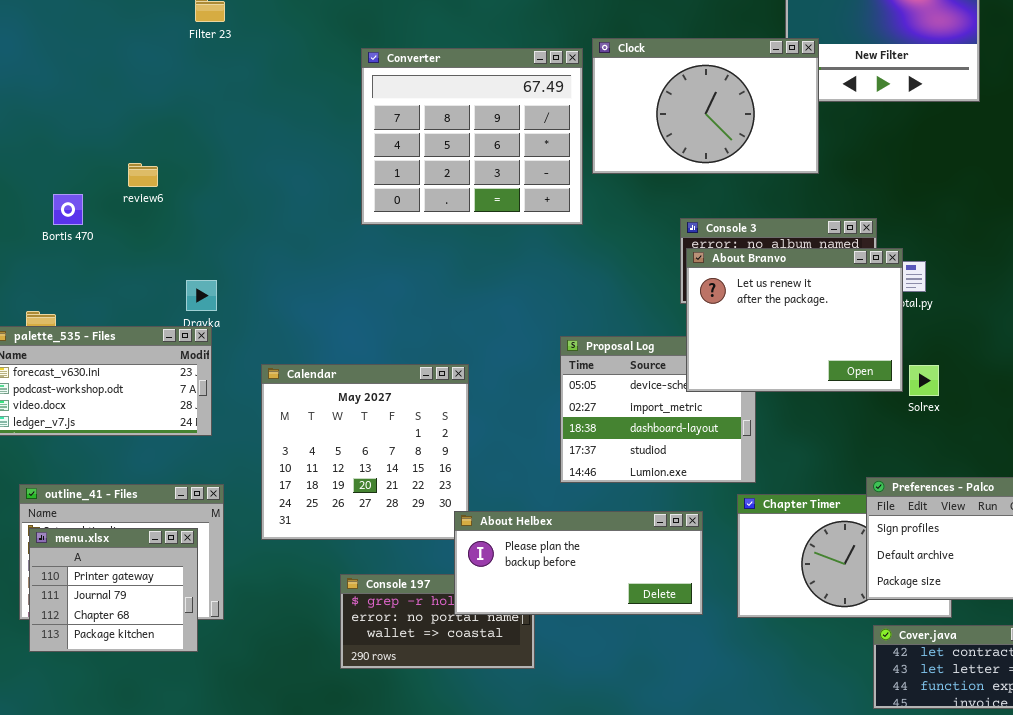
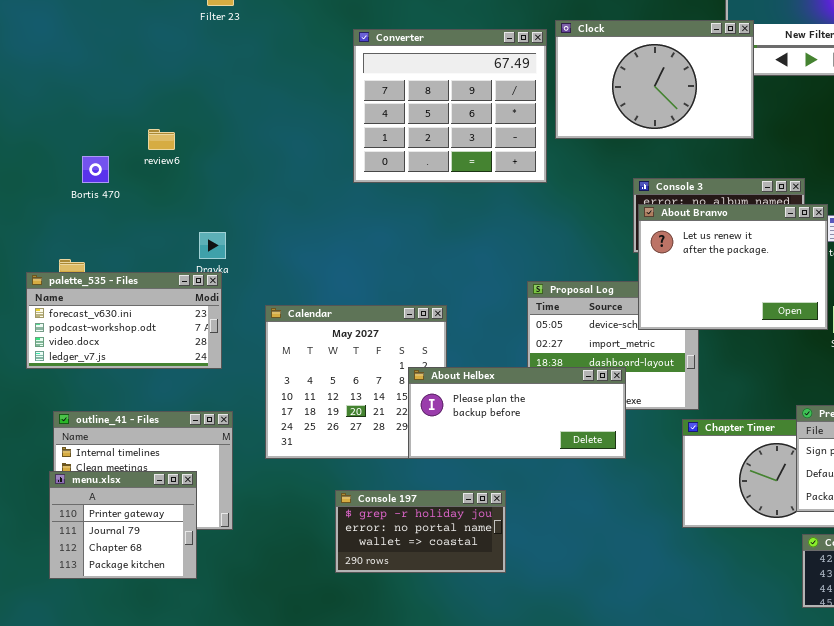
About Helbex: [454,511,703,615] -> [408,367,626,459], moved
menu.xlsx: [29,528,198,652] -> [49,471,197,579], moved

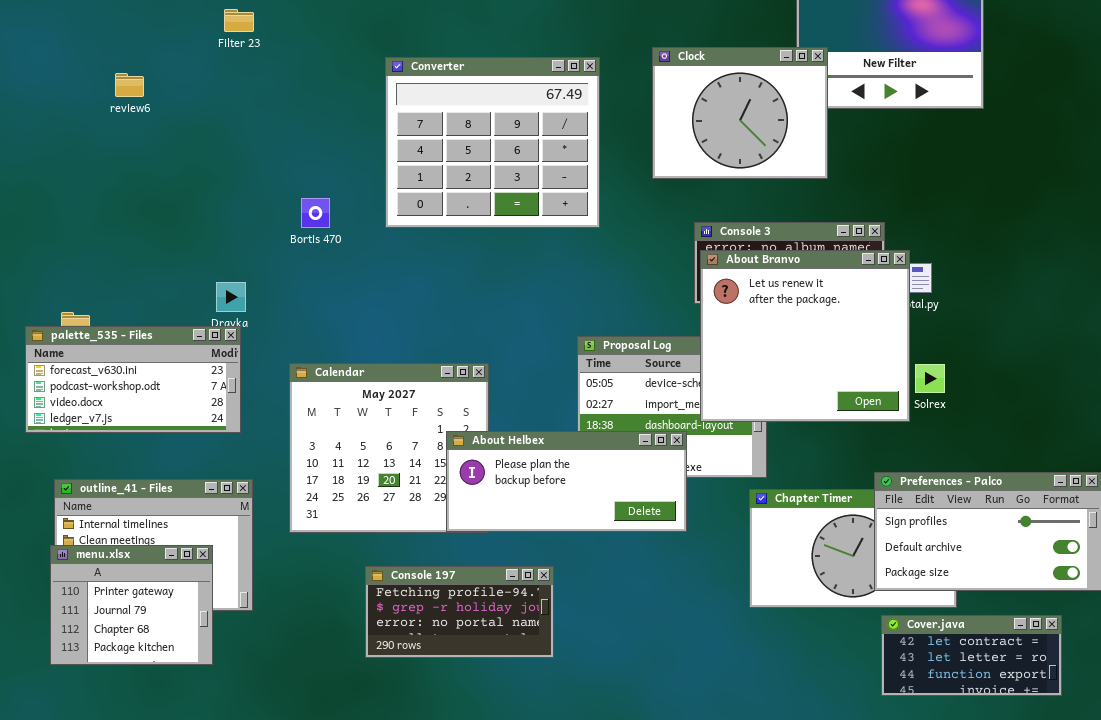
Clock: [555,20,754,139] -> [652,47,828,179], resized
review6: [148,129,175,150] -> [115,73,144,97], moved
Bortis 470: [82,156,109,183] -> [301,198,330,228], moved
About Branvo: [638,204,828,330] -> [700,250,910,422], resized
Console 197: [335,490,506,573] -> [365,566,554,658], scrolled up 1 row

